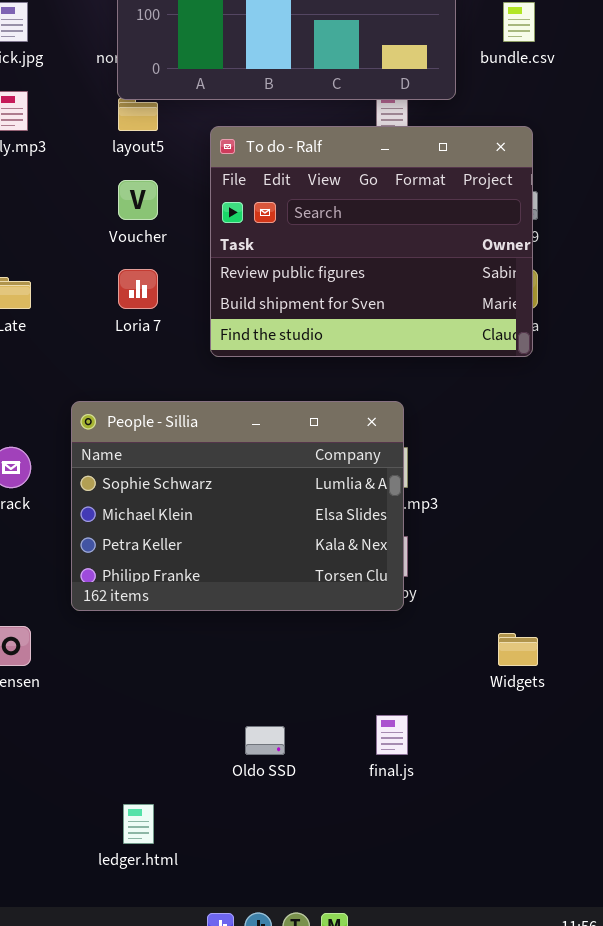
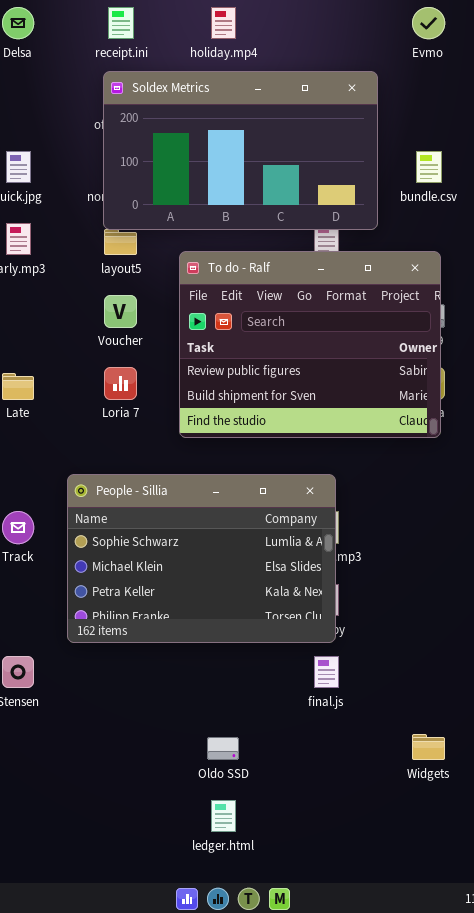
Widgets: [498,633,538,666] -> [412,734,445,760], moved
final.js: [376,715,408,755] -> [314,656,339,688], moved
ledger.html: [123,804,154,844] -> [211,800,236,832], moved

